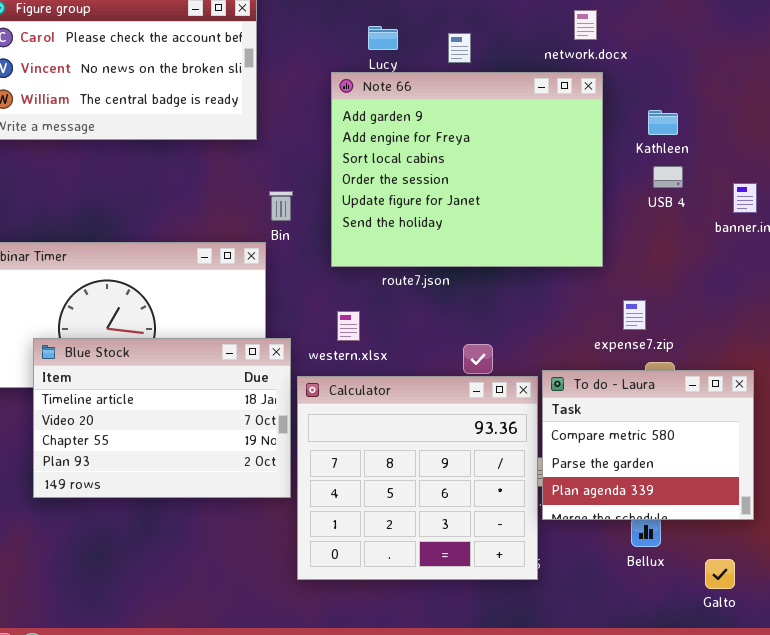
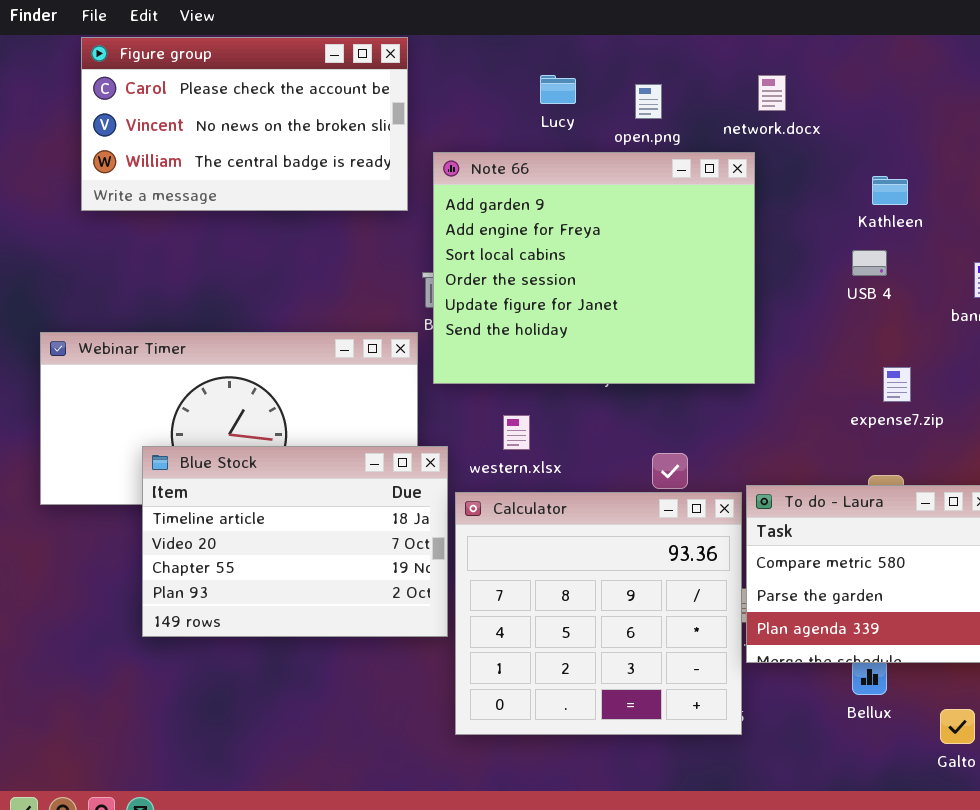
network.docx: [574,10,597,40] -> [758,75,786,111], moved
Note 66: [331,72,603,267] -> [433,152,755,384], moved
USB 4: [653,166,683,188] -> [852,250,887,276], moved
expense7.zip: [623,300,646,330] -> [883,367,911,402], moved

